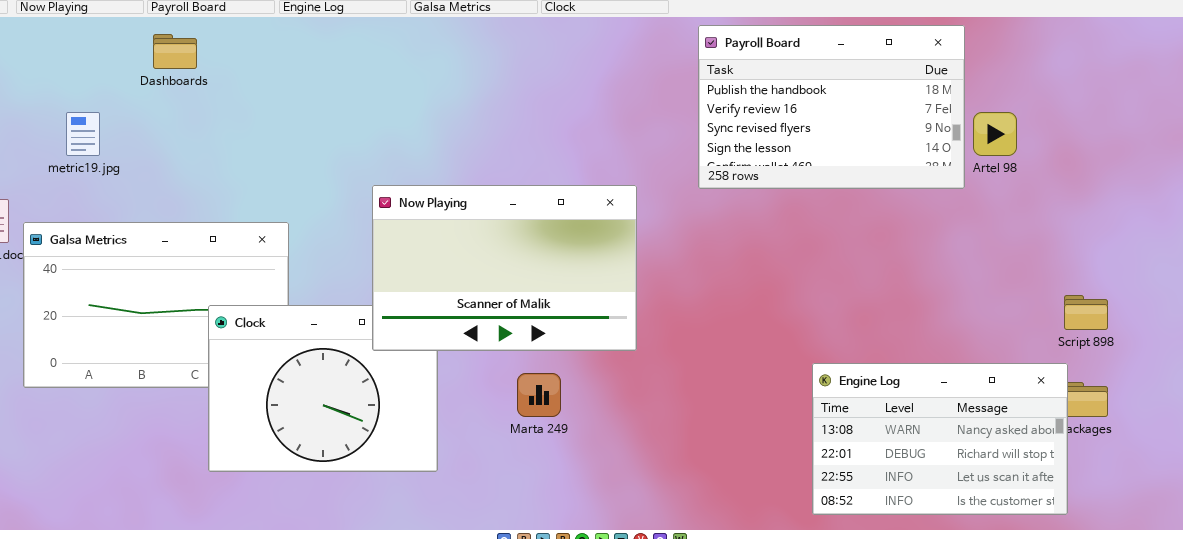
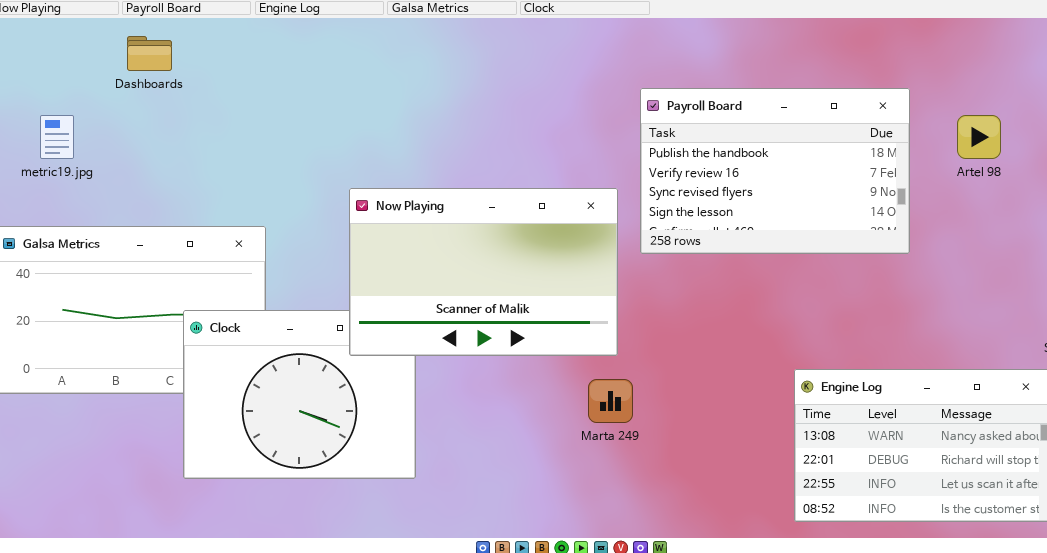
Payroll Board: [698,25,965,189] -> [640,88,910,254], moved
Marta 249: [517,373,561,417] -> [588,379,633,423], moved

